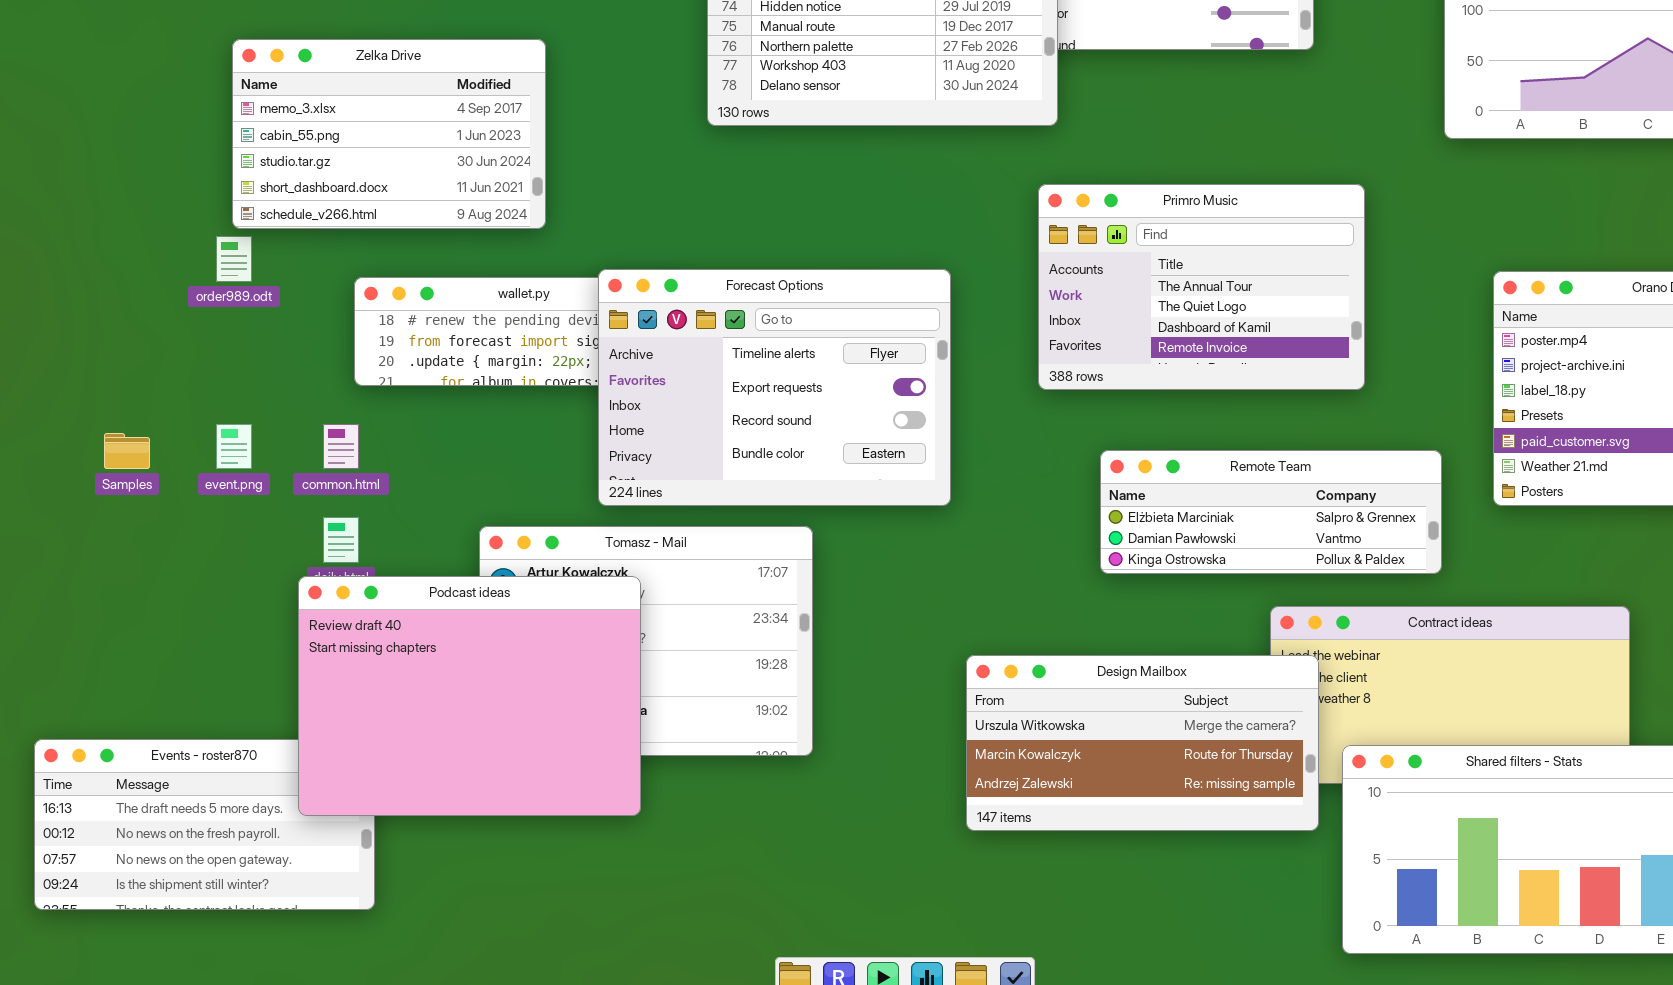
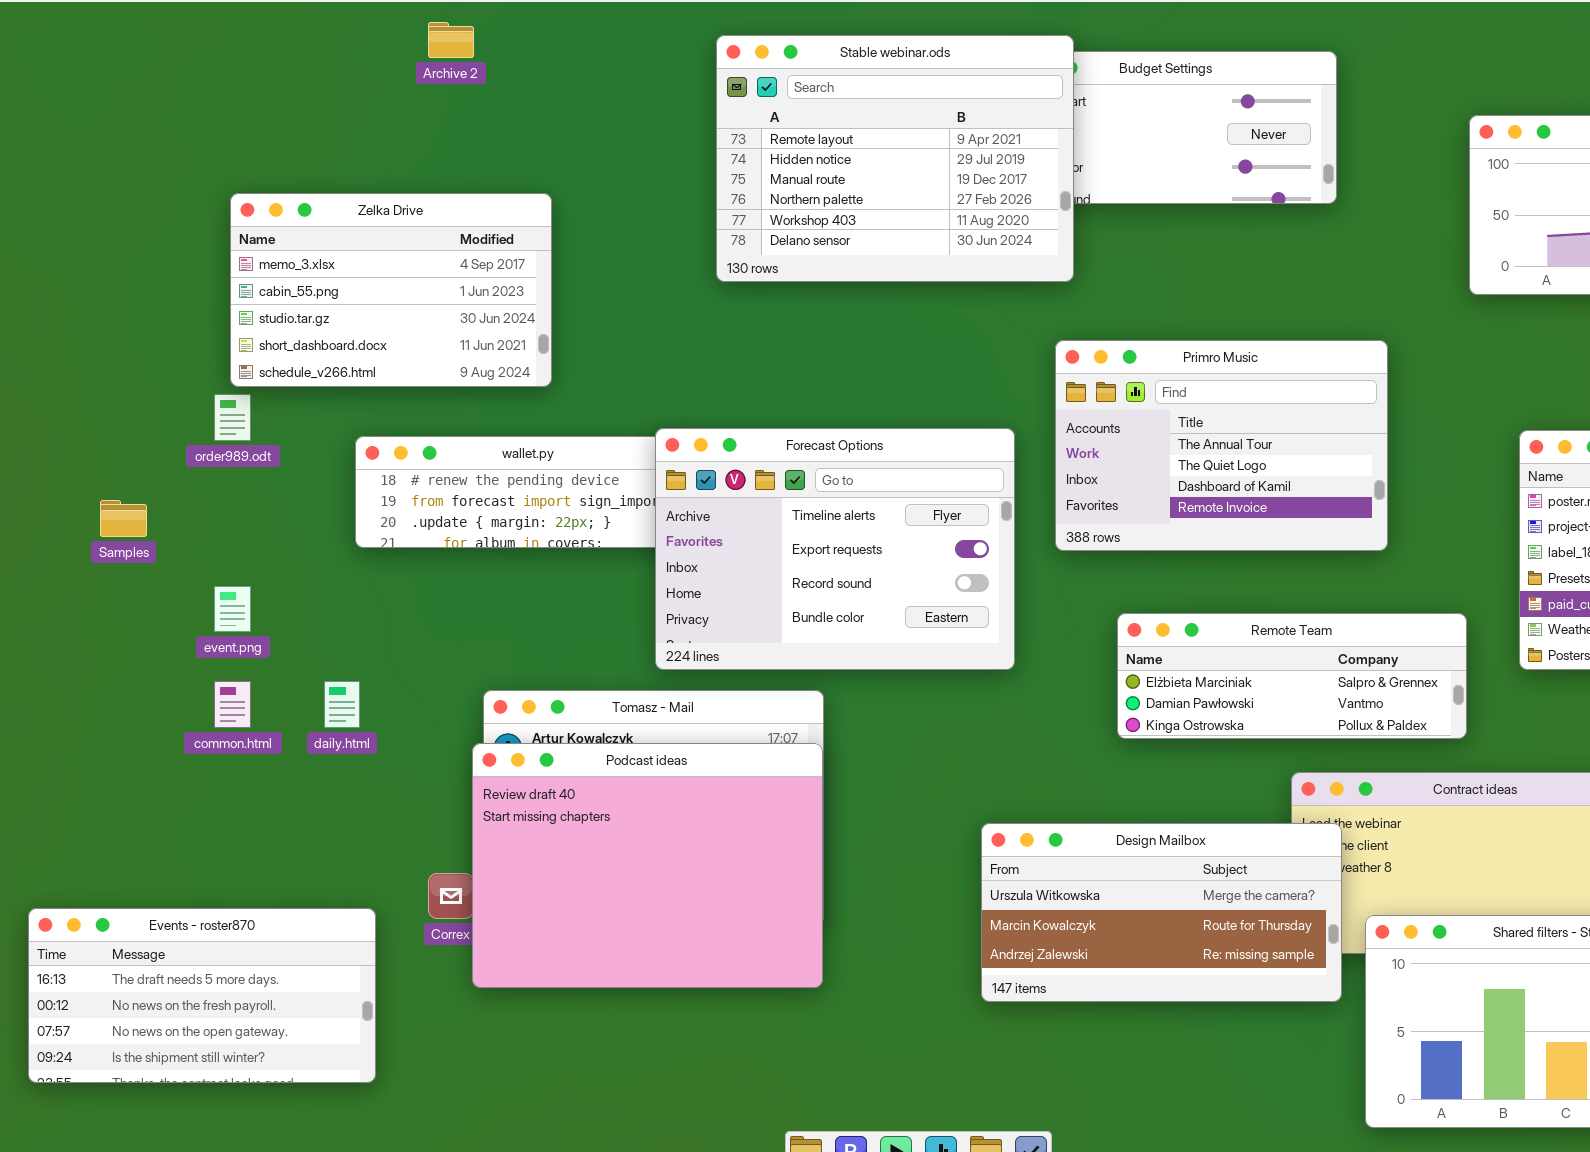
Forecast Options: [598,269,951,506] -> [655,428,1015,670], moved
common.html: [323,424,359,469] -> [214,681,251,728], moved
Samples: [104,433,150,469] -> [100,500,147,537], moved
Podcast ideas: [298,576,641,816] -> [472,743,823,988], moved

